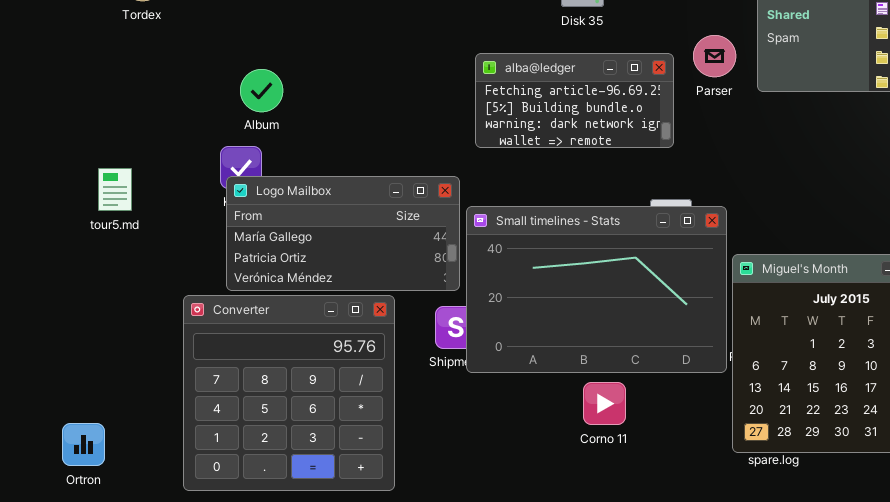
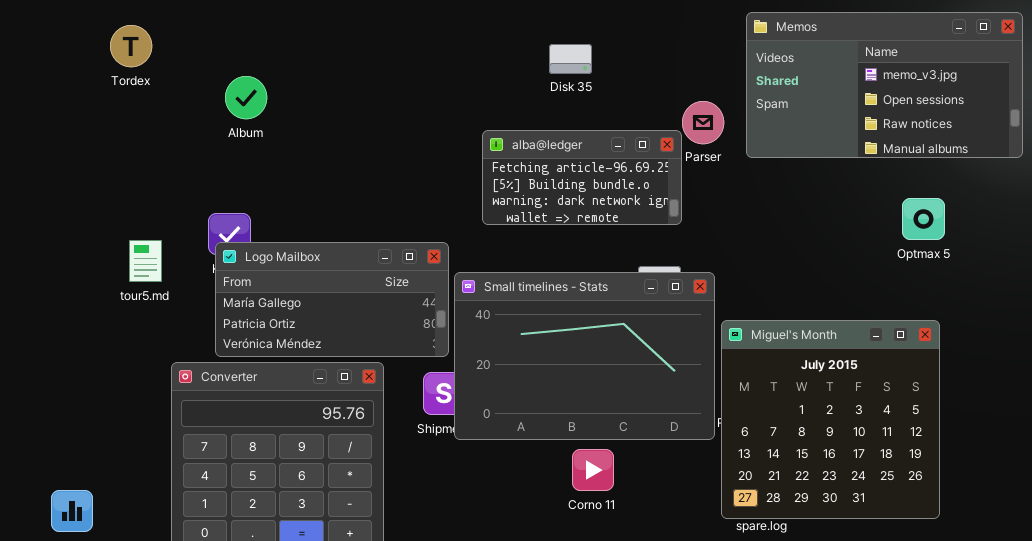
alba@ledger: [475,53,674,148] -> [482,130,682,225], moved
Album: [240,69,283,112] -> [225,76,267,119], moved
tour5.md: [98,168,132,211] -> [129,240,162,282], moved

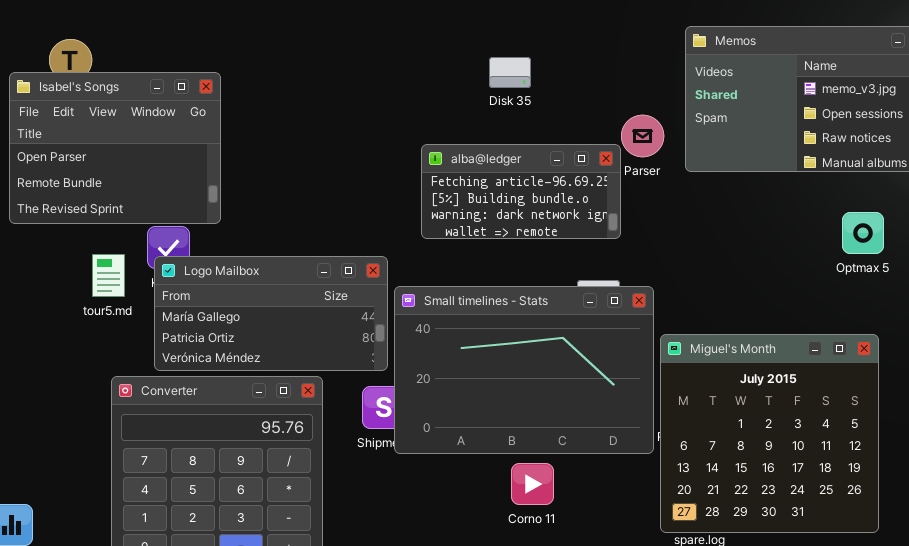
Isabel's Songs: none -> [9,72,221,224], opened
tour5.md: [129,240,162,282] -> [92,254,125,297], moved

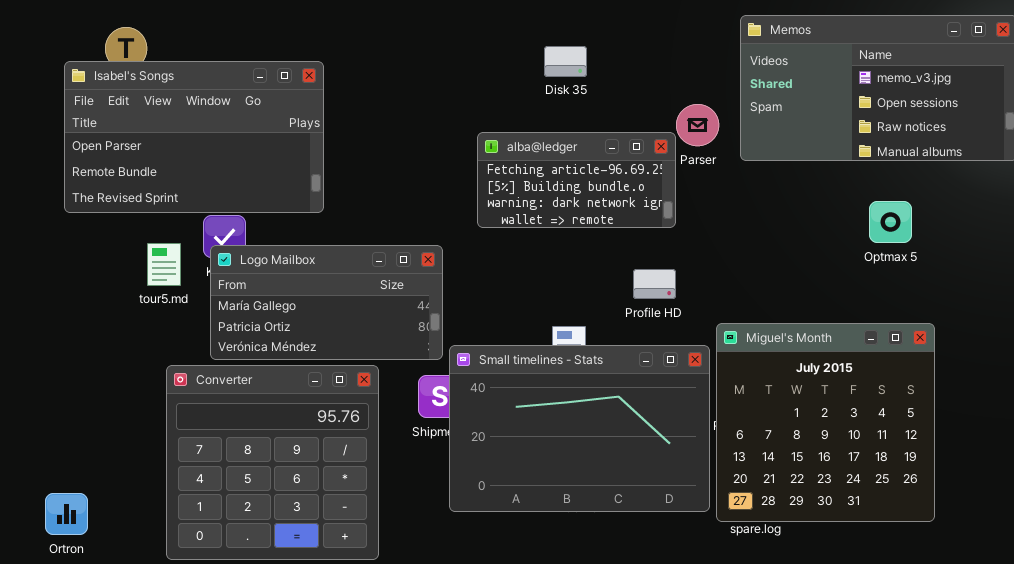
Isabel's Songs: [9,72,221,224] -> [64,61,324,213], resized
Optmax 5: [842,212,884,254] -> [869,201,912,243], moved
Small timelines - Stats: [394,286,654,454] -> [449,345,710,512], moved

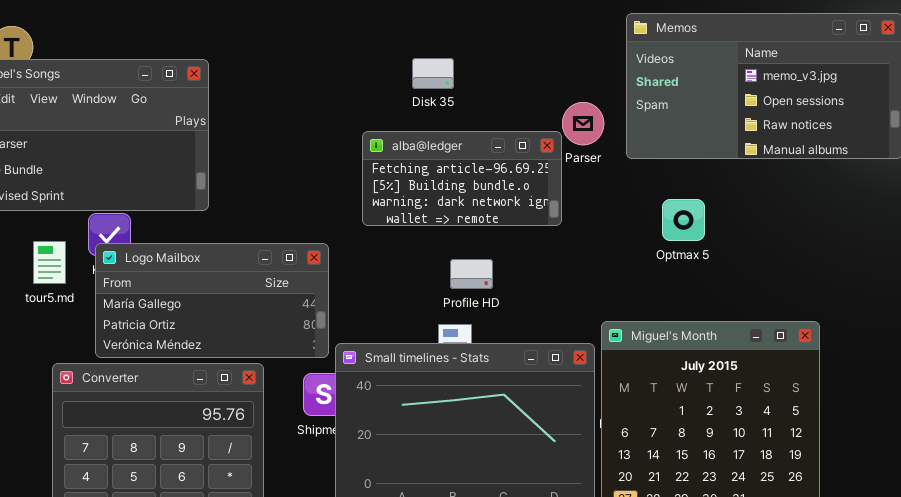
Disk 35: [544,46,587,77] -> [412,58,454,89], moved
Optmax 5: [869,201,912,243] -> [662,199,705,241], moved
Profile HD: [633,269,676,299] -> [450,259,493,289], moved

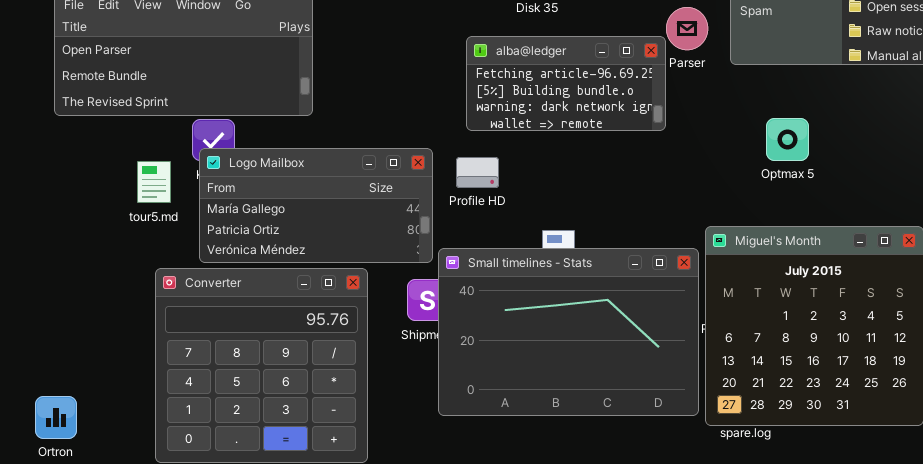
Optmax 5: [662,199,705,241] -> [766,118,809,161], moved
tour5.md: [33,241,66,284] -> [137,161,171,203], moved
Profile HD: [450,259,493,289] -> [456,157,499,188], moved

